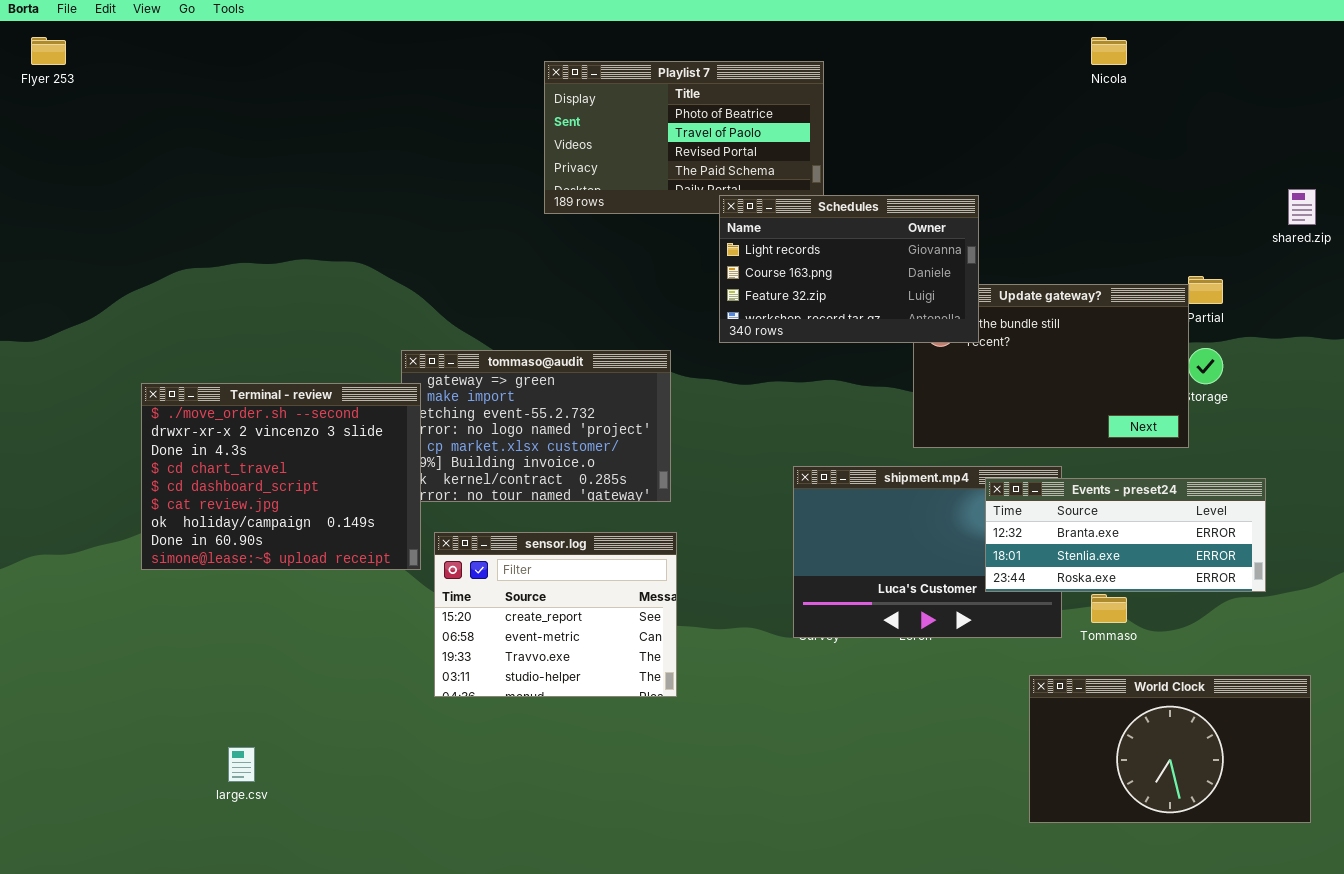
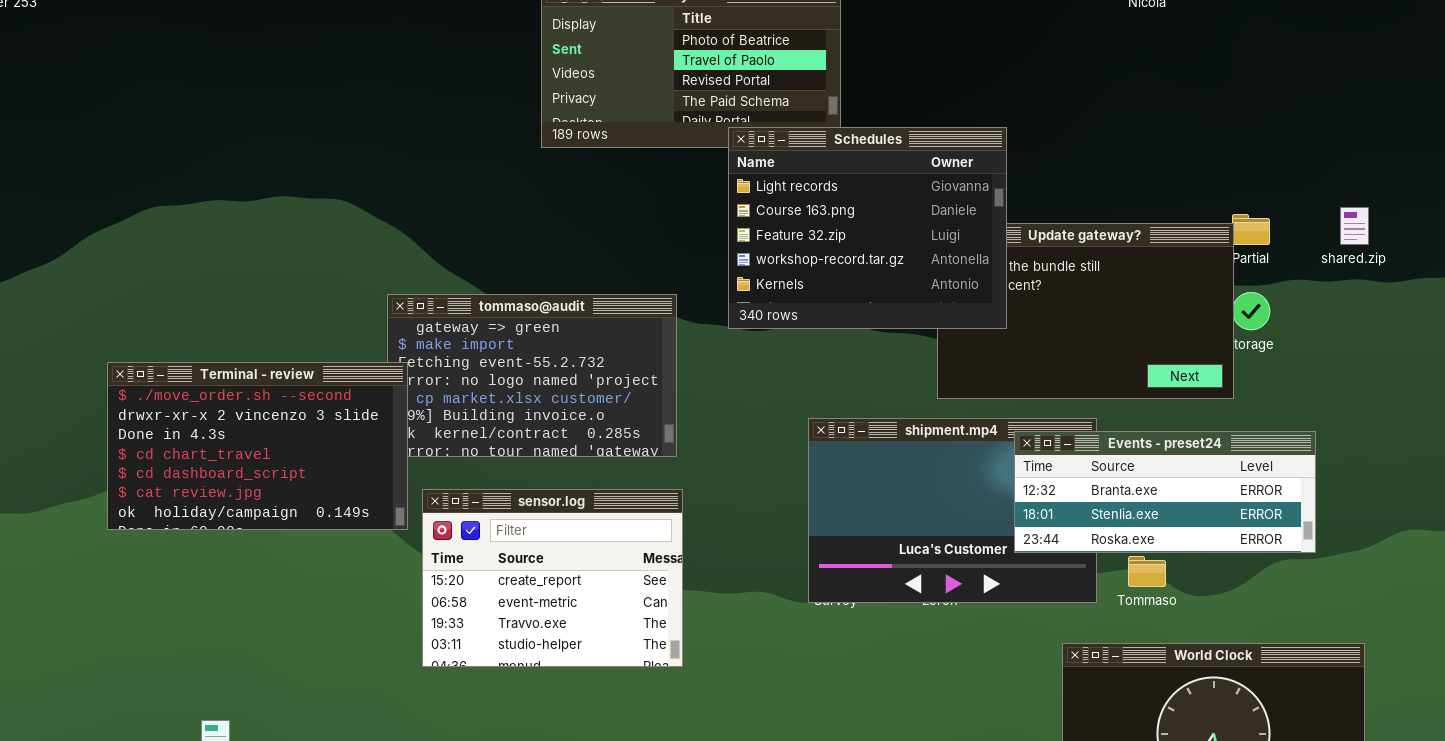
shared.zip: [1288,189,1316,225] -> [1340,207,1369,245], moved
Schedules: [719,195,979,343] -> [728,127,1007,329], resized
Terminal - review: [141,383,421,570] -> [107,362,408,530], resized

